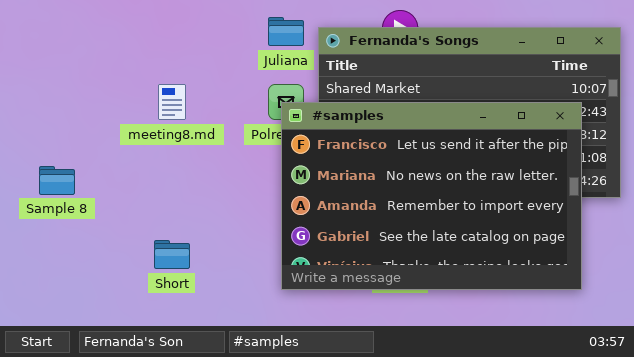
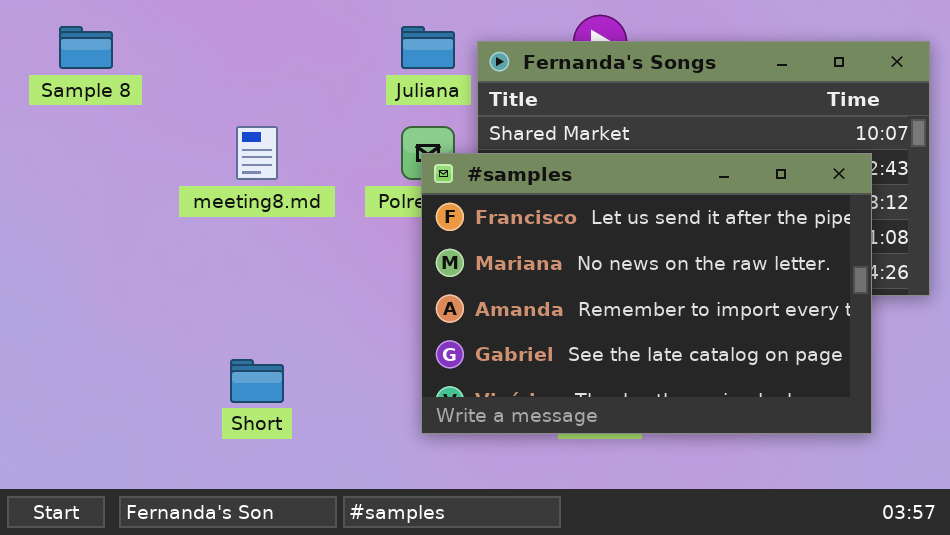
Sample 8: [39,166,75,195] -> [59,26,113,69], moved

